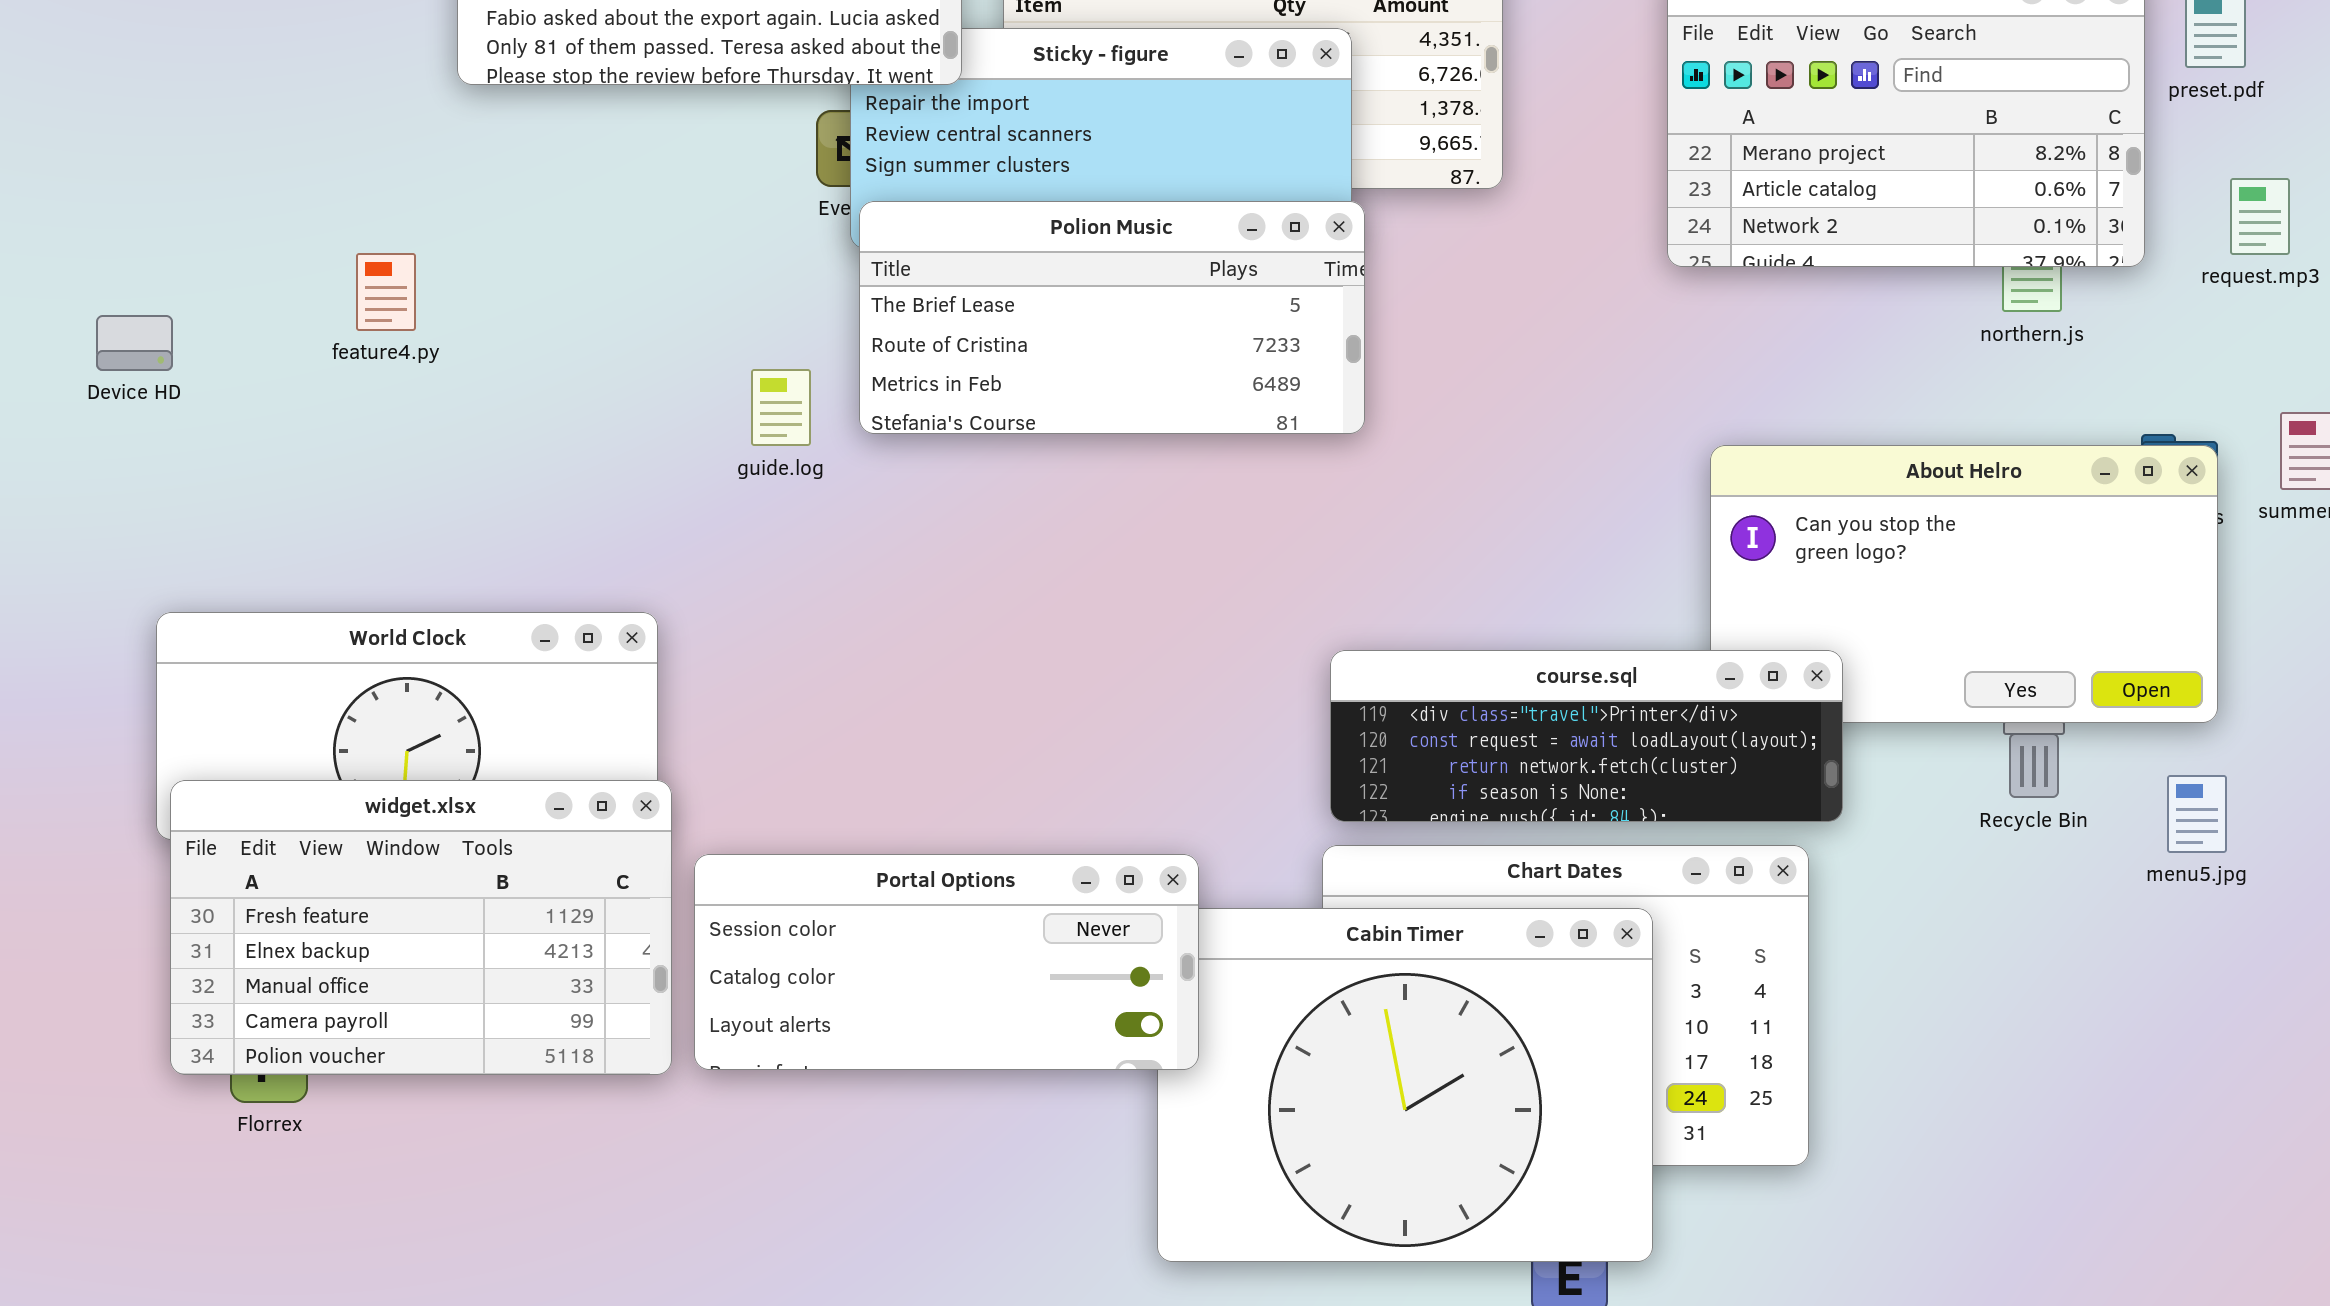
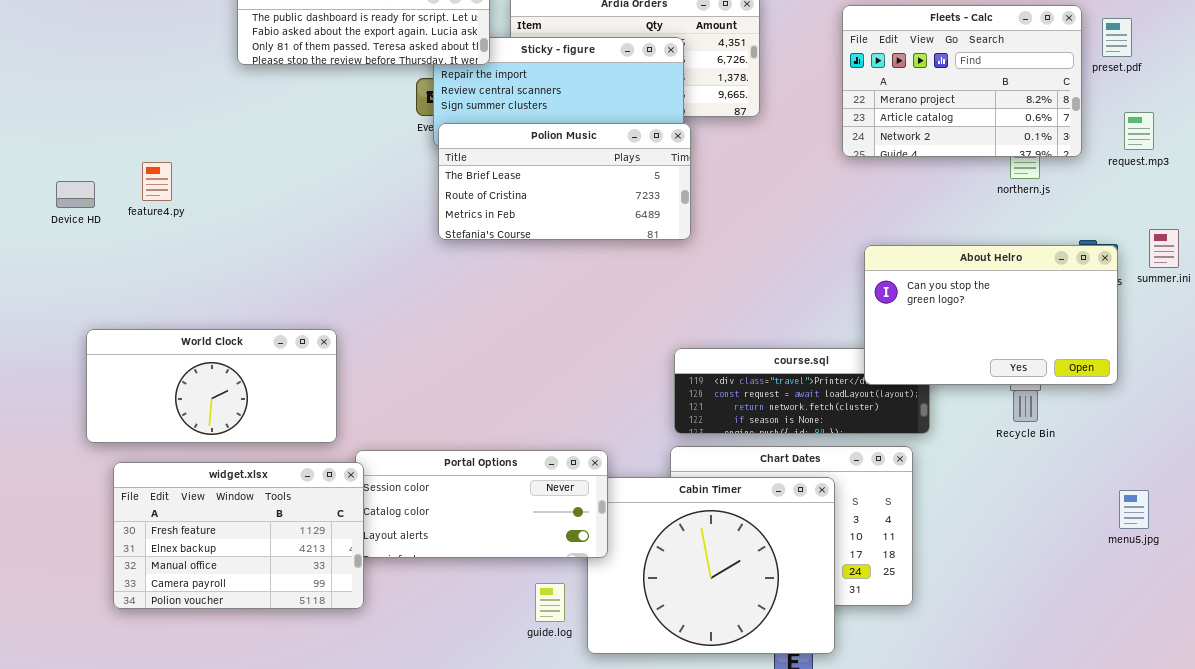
feature4.py: [356,253,416,331] -> [142,162,172,201], moved
guide.log: [751,369,811,446] -> [535,583,565,622], moved
About Helro: [1710,445,2218,723] -> [864,245,1118,385], raised
menu5.jpg: [2167,775,2227,853] -> [1119,490,1149,529], moved
widget.xlsx: [170,780,672,1075] -> [113,462,364,609], moved

